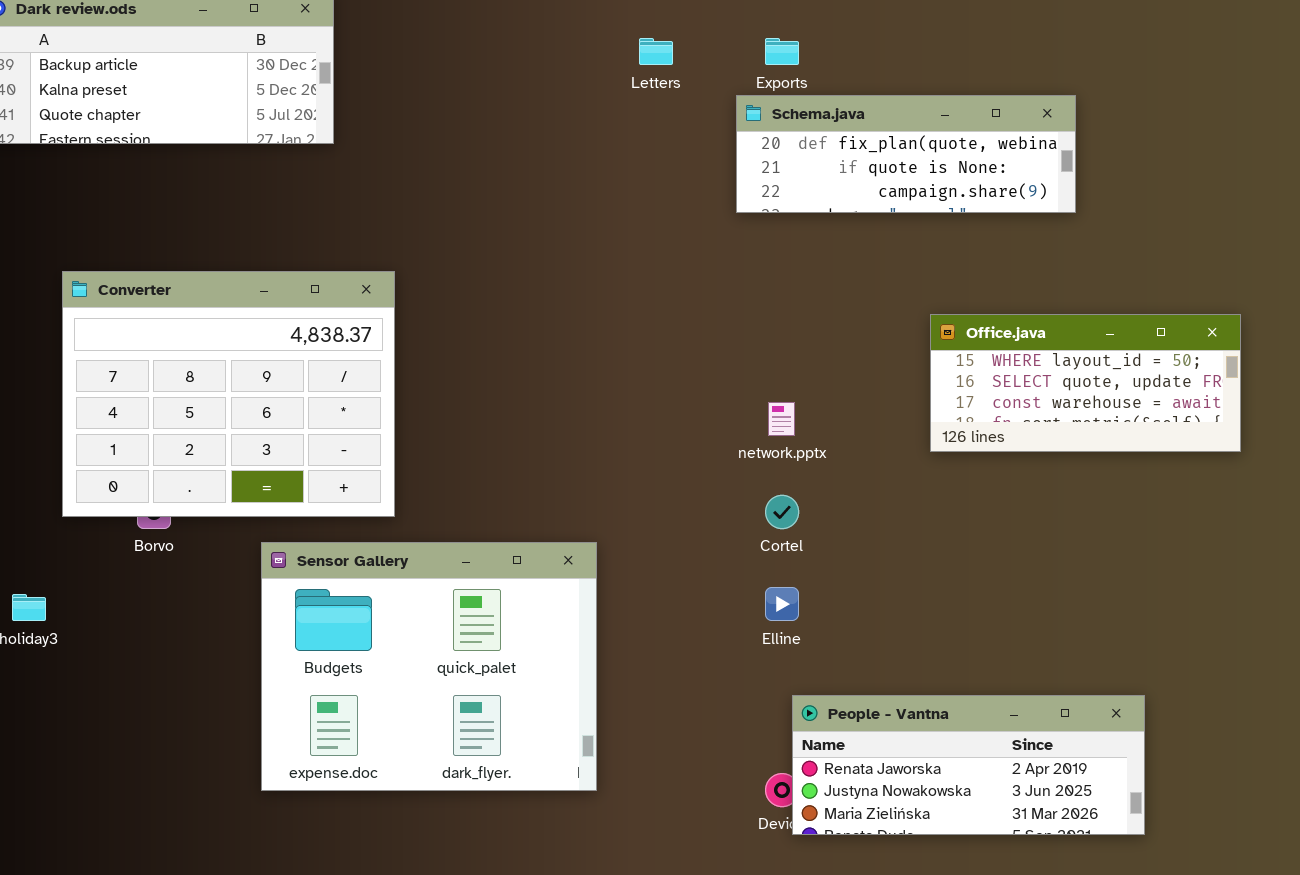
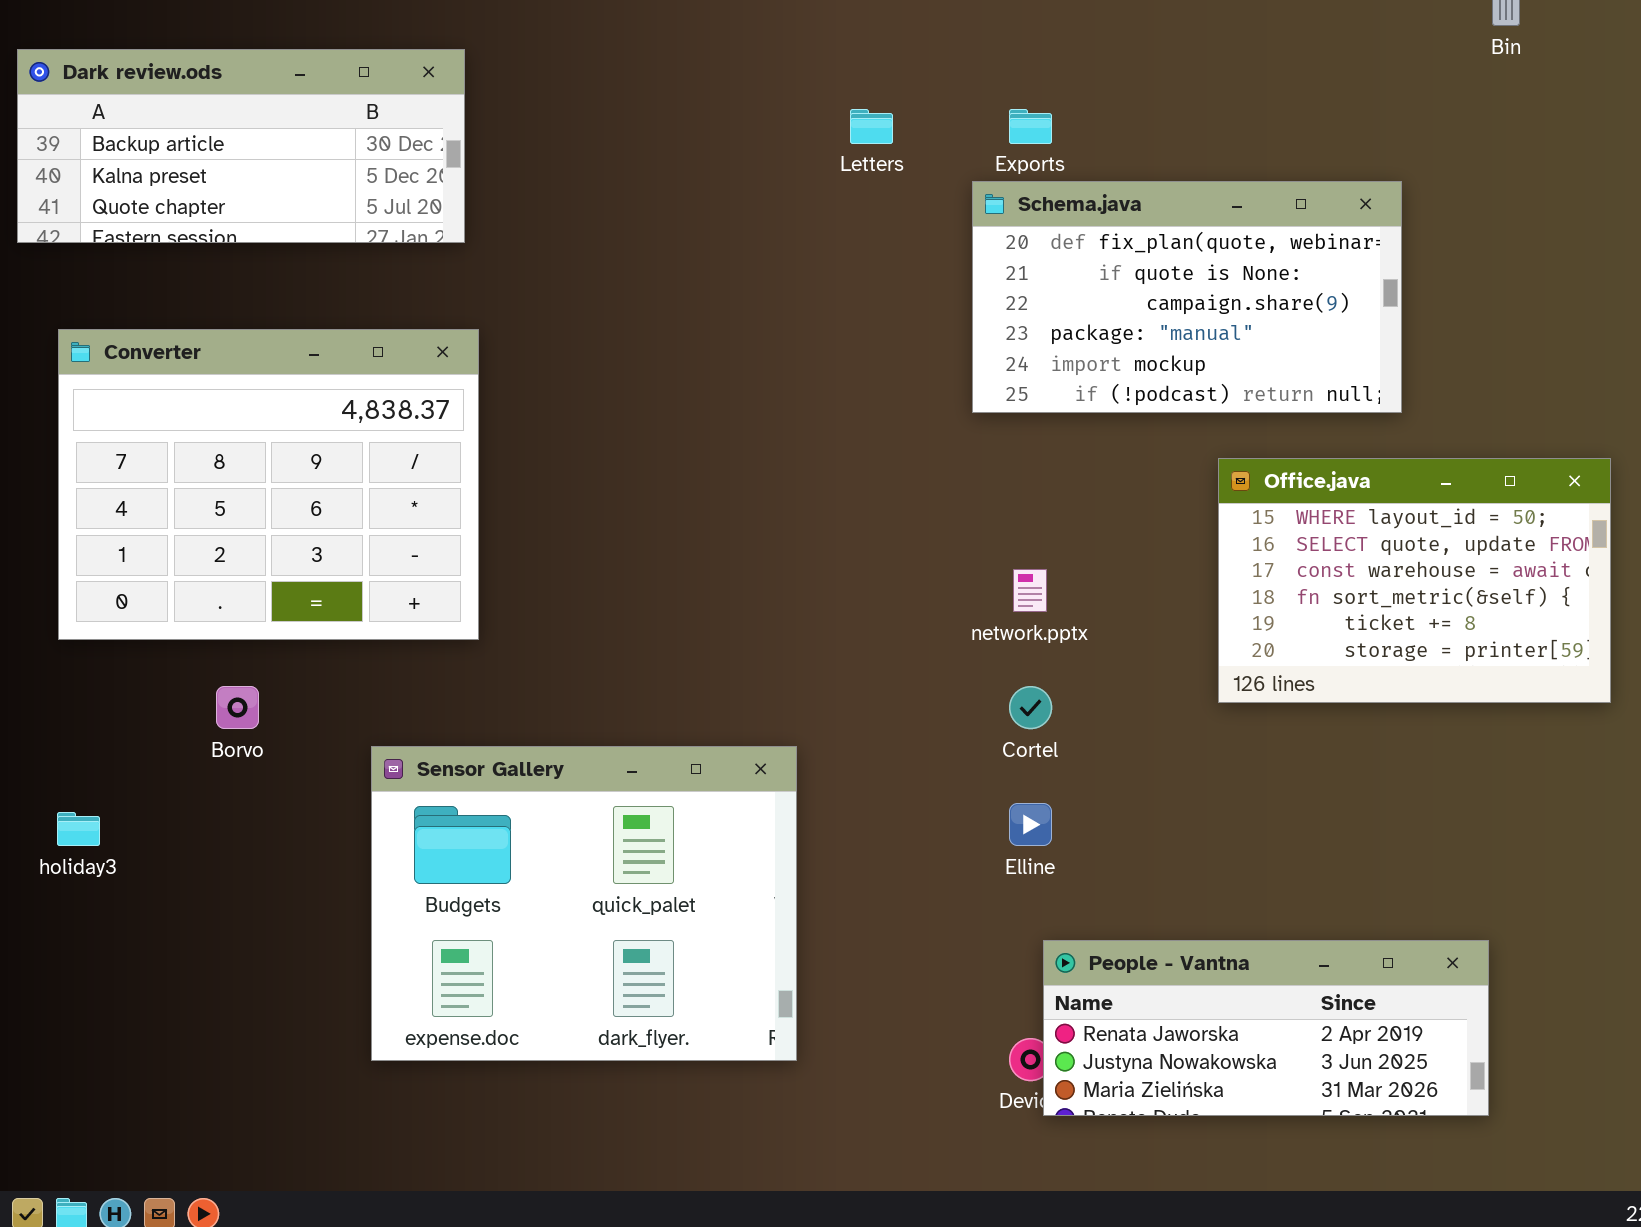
Schema.java: [736,95,1076,213] -> [972,181,1402,413], resized
Converter: [62,271,395,517] -> [58,329,479,640], moved
Office.java: [930,314,1241,452] -> [1218,458,1611,703], resized

